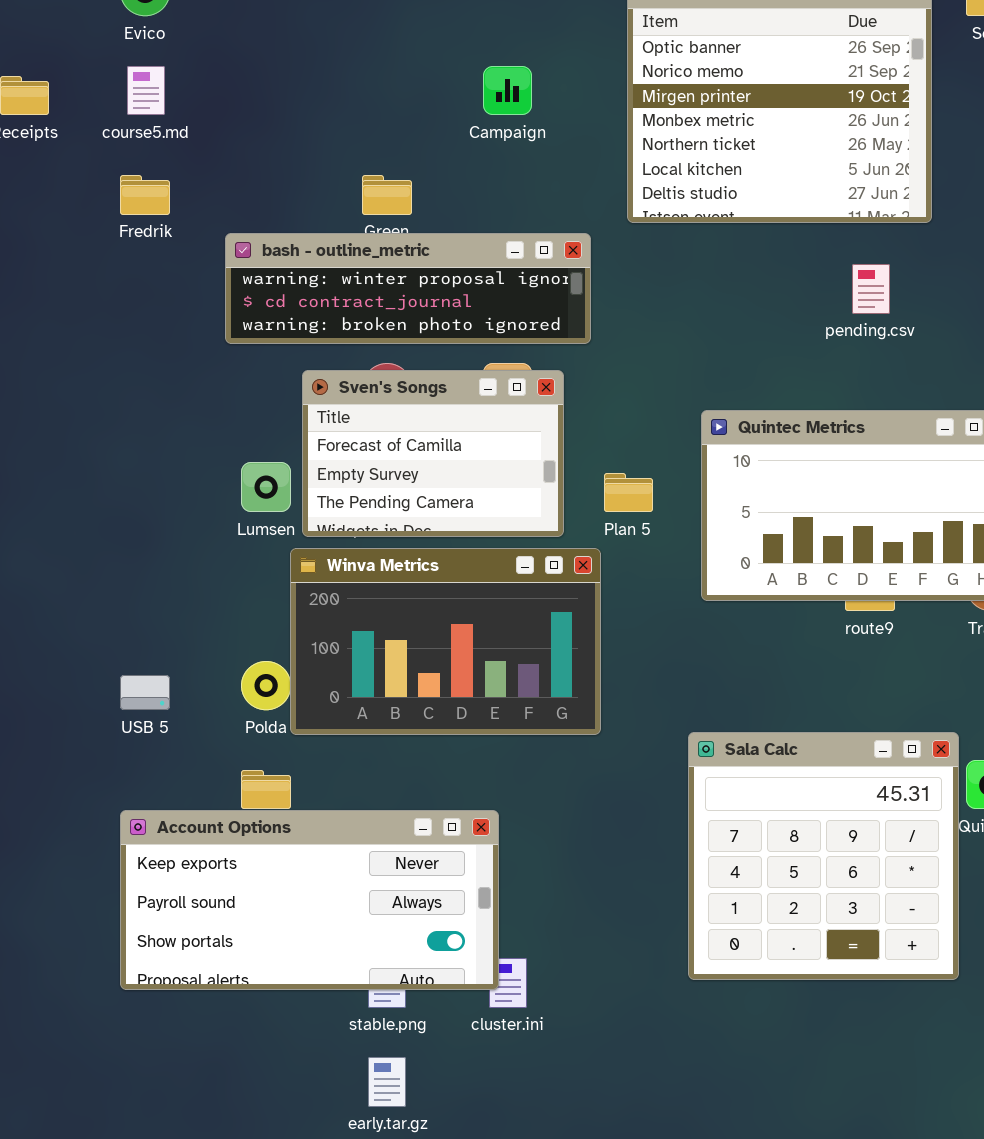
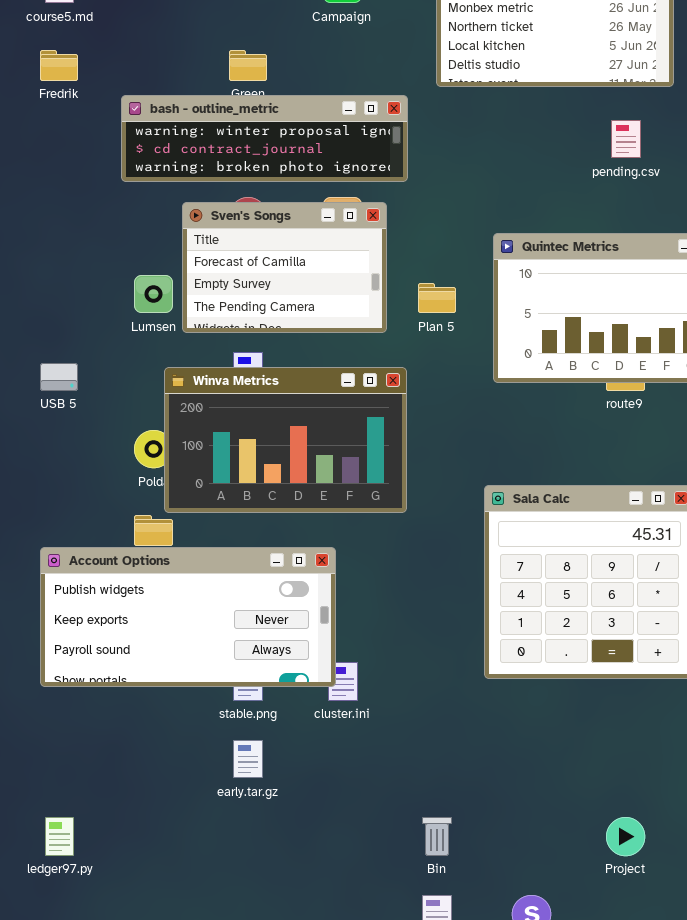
Winva Metrics: [290,548,601,735] -> [164,367,407,513], moved
USB 5: [120,675,170,710] -> [40,363,78,391], moved
Account Options: [120,810,499,990] -> [40,547,336,687], scrolled up 1 row

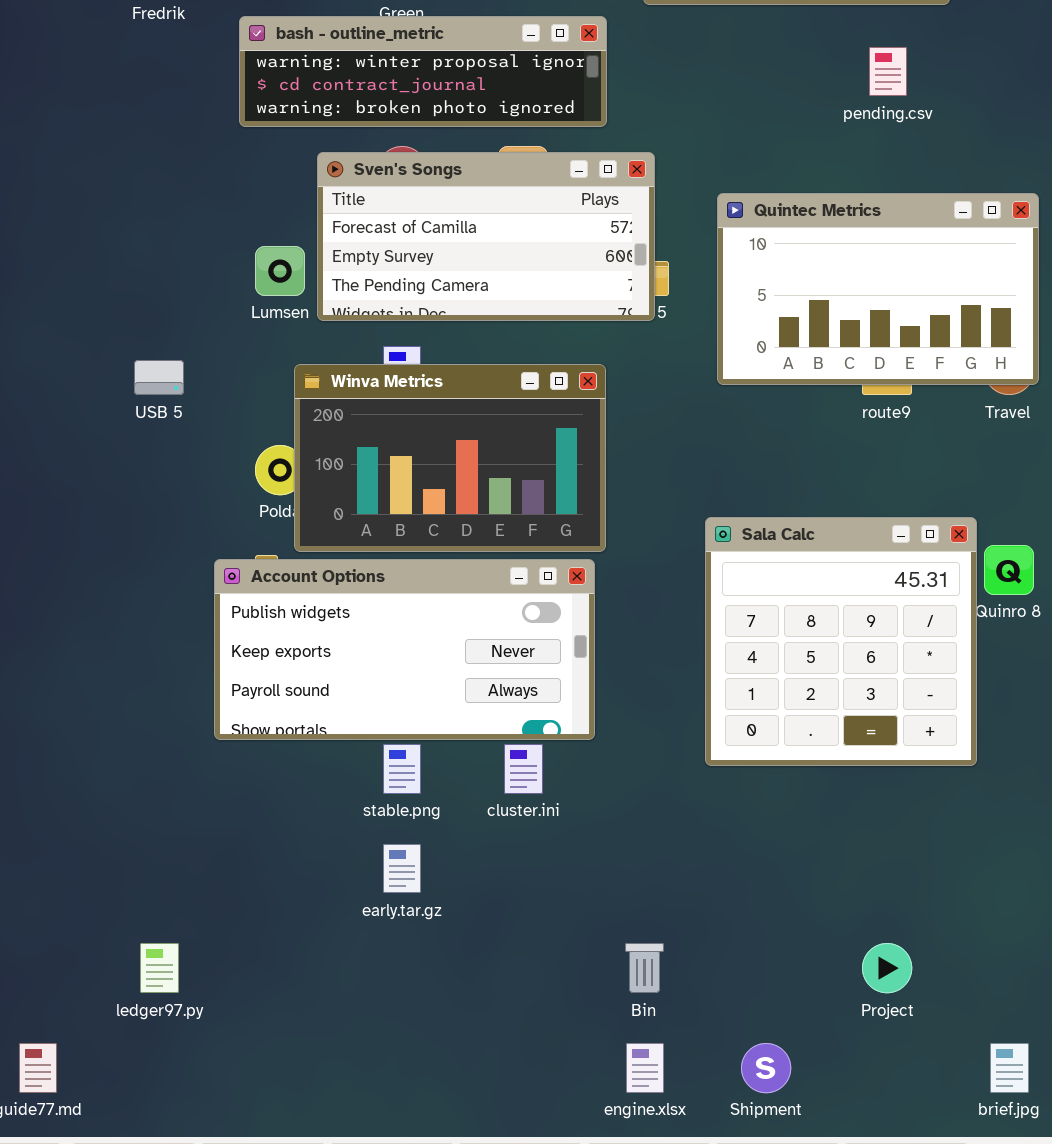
Sven's Songs: [182,202,387,333] -> [317,152,655,321], resized
Account Options: [40,547,336,687] -> [214,559,595,740], moved

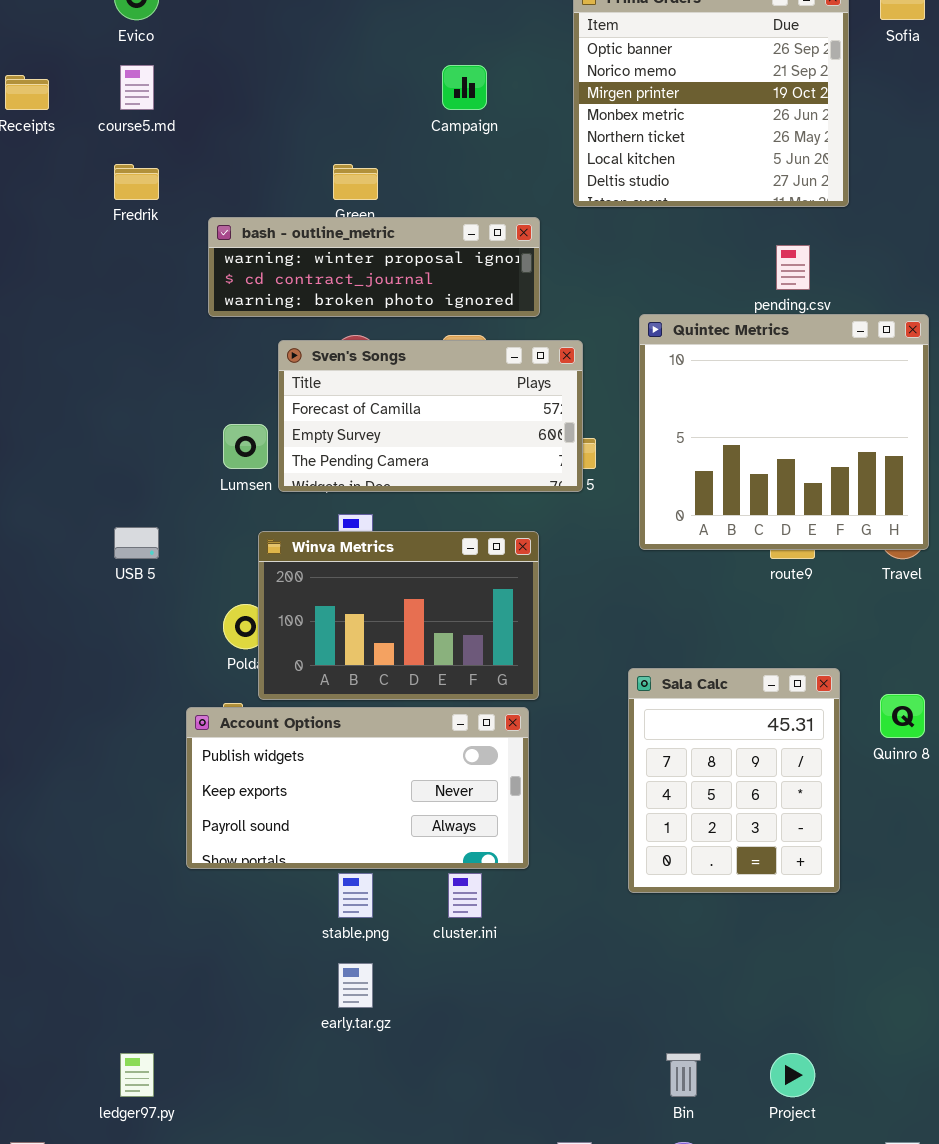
Quintec Metrics: [717,193,1039,385] -> [639,314,929,550], resized
Sala Calc: [705,517,977,766] -> [628,668,840,893], resized
Bin: [625,943,664,993] -> [666,1053,701,1097], moved

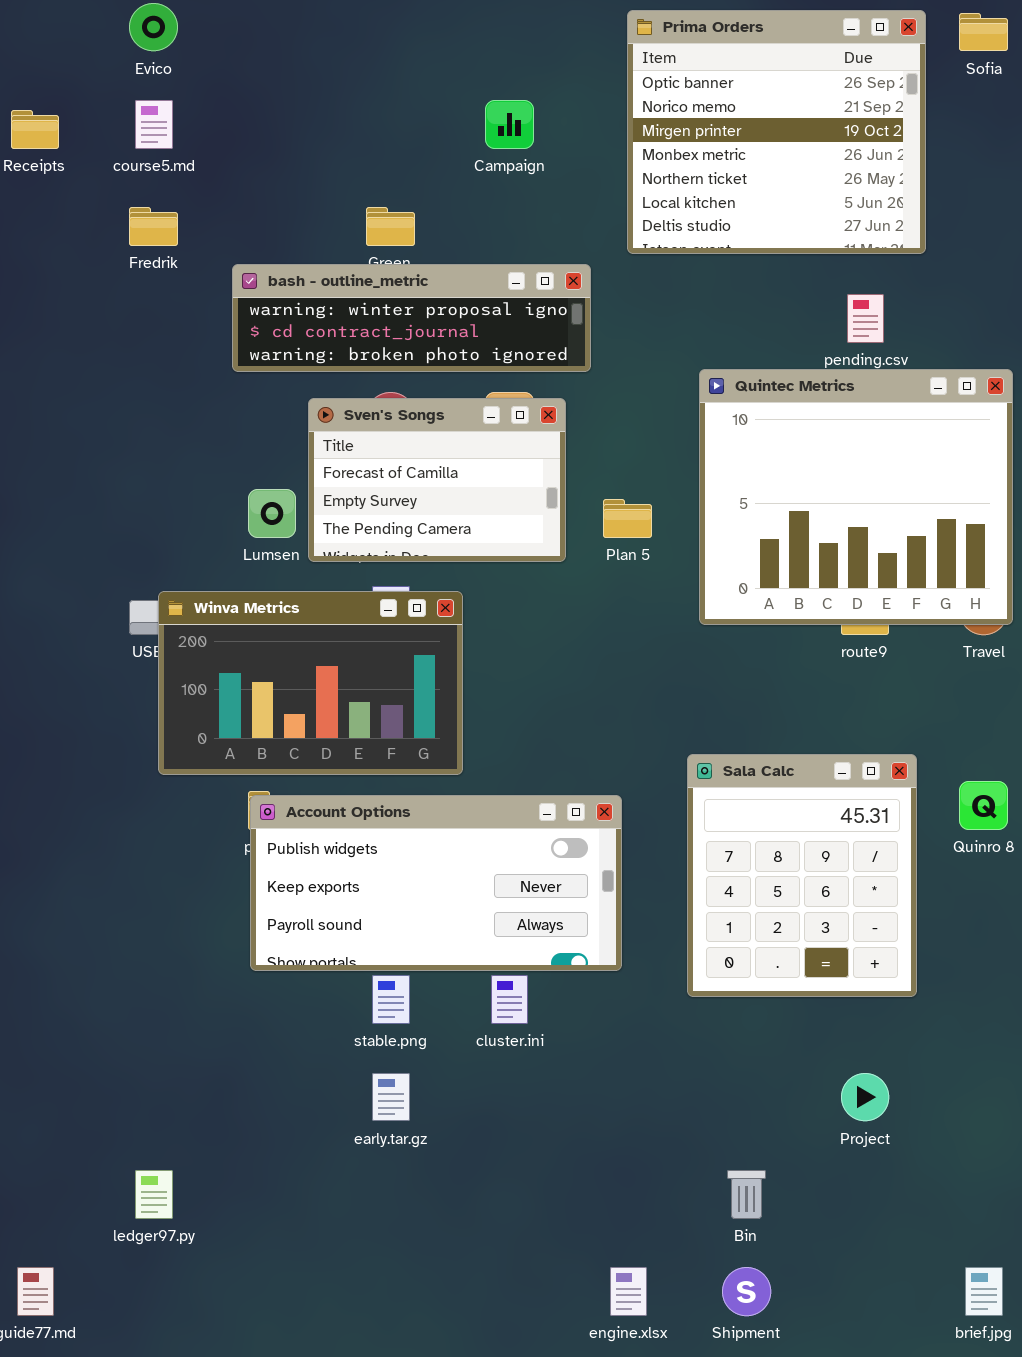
Sven's Songs: [278,340,583,492] -> [308,398,566,562], resized
Winva Metrics: [258,531,539,700] -> [158,591,463,775], moved
Account Options: [186,707,529,869] -> [250,795,622,971], moved
Project: [770,1053,815,1097] -> [841,1073,889,1121], moved

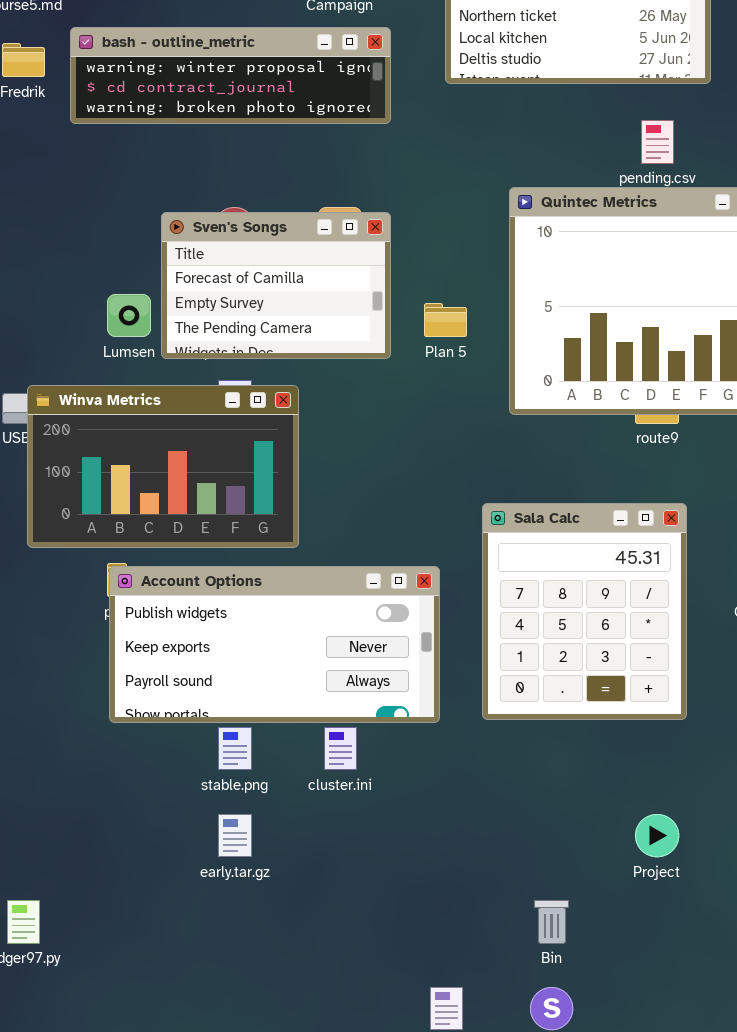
bash - outline_metric: [232,264,591,372] -> [70,27,391,124], moved
Sala Calc: [687,754,917,997] -> [482,503,687,720], moved

